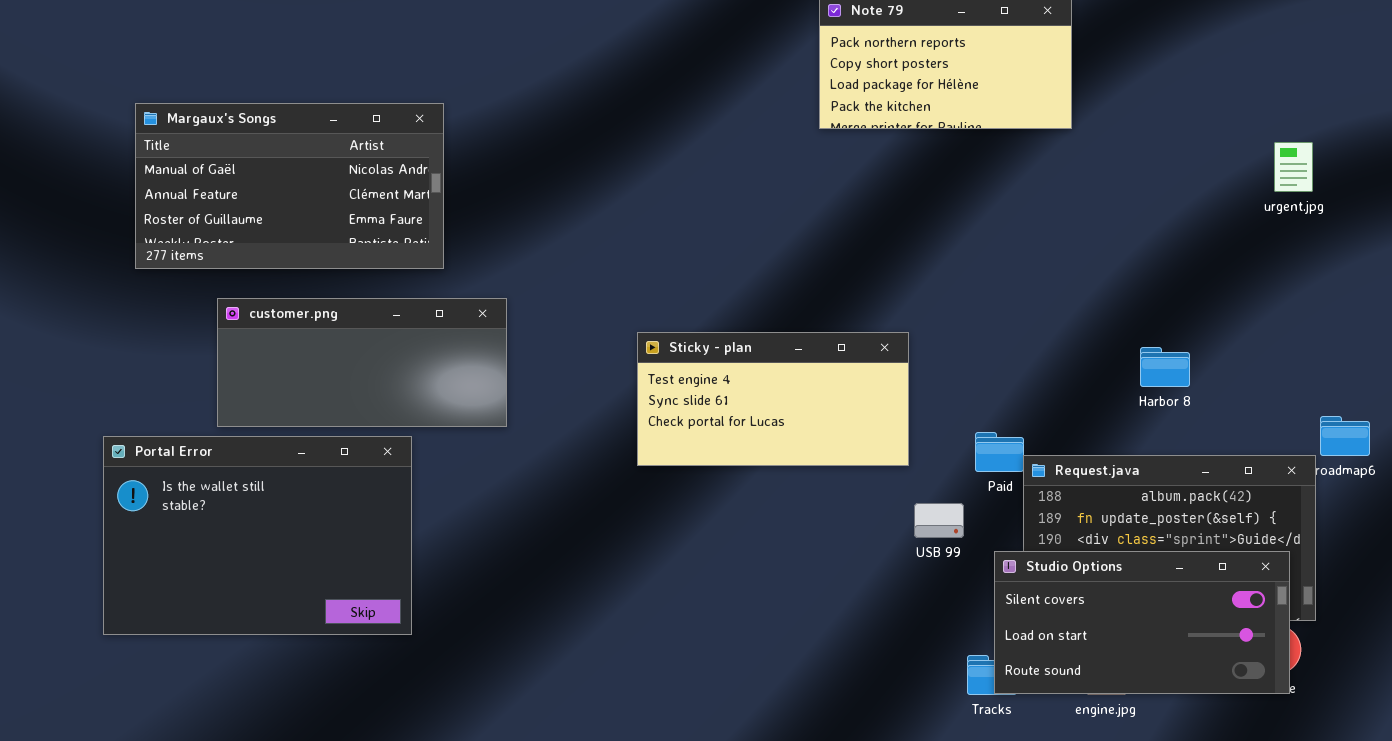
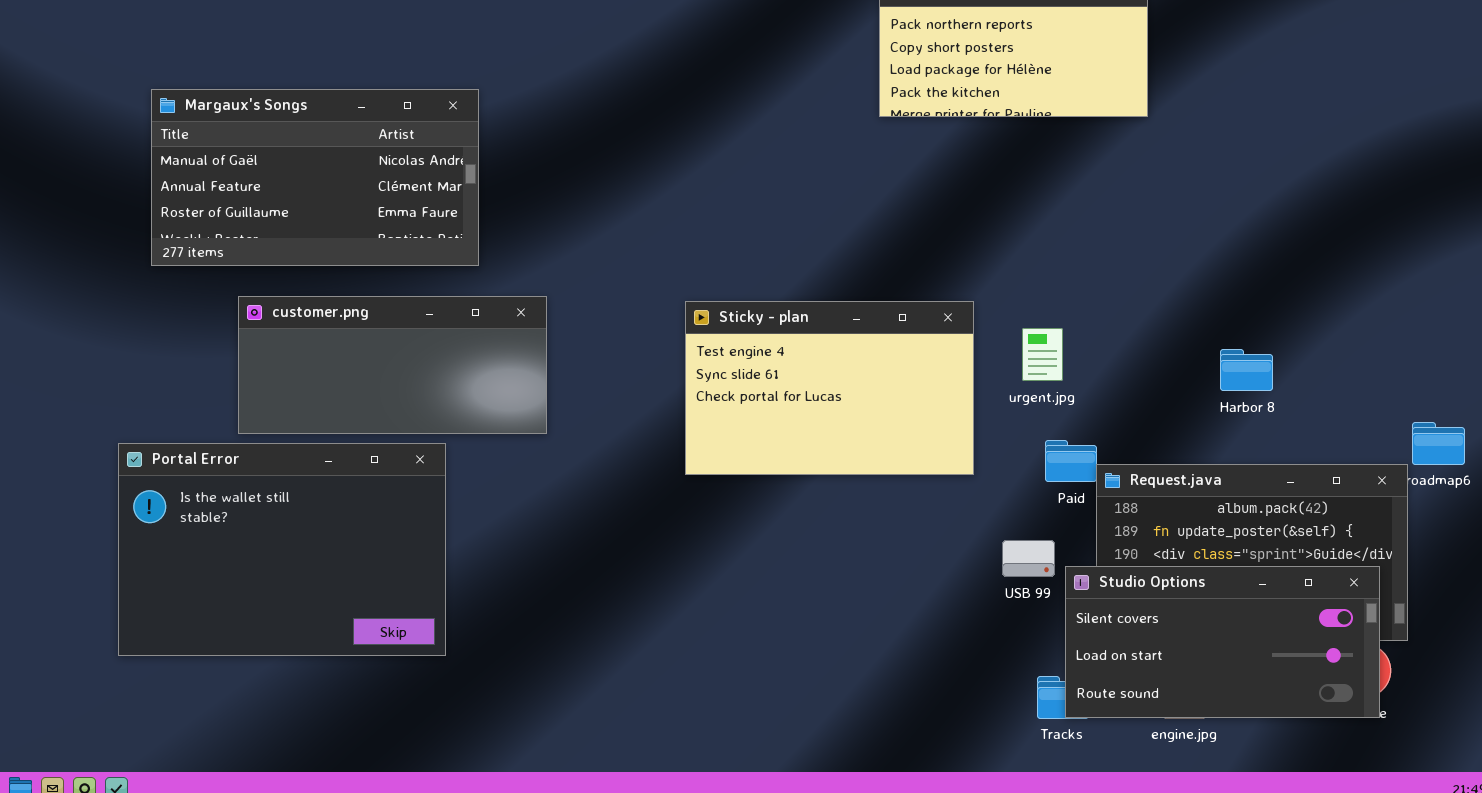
urgent.jpg: [1274,142,1313,192] -> [1022,328,1063,381], moved
Sticky - plan: [637,332,909,466] -> [685,301,974,475], resized
USB 99: [914,503,964,538] -> [1002,540,1055,577], moved

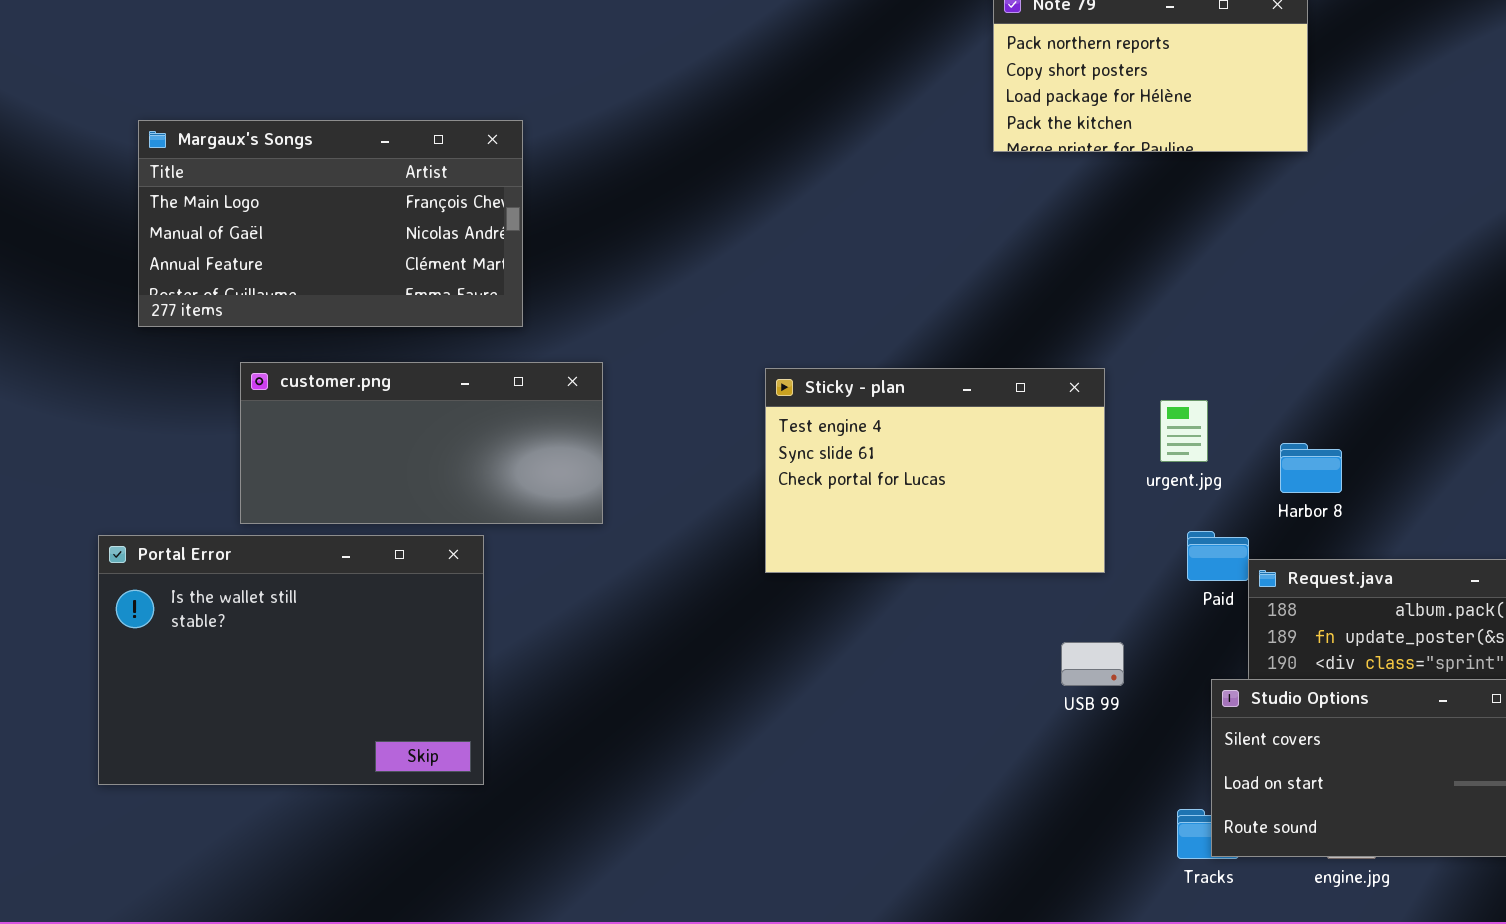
Margaux's Songs: [151,89,479,266] -> [138,120,523,327], scrolled up 1 row
Harbor 8: [1220,349,1273,391] -> [1280,443,1342,493], moved
USB 99: [1002,540,1055,577] -> [1061,642,1124,686], moved

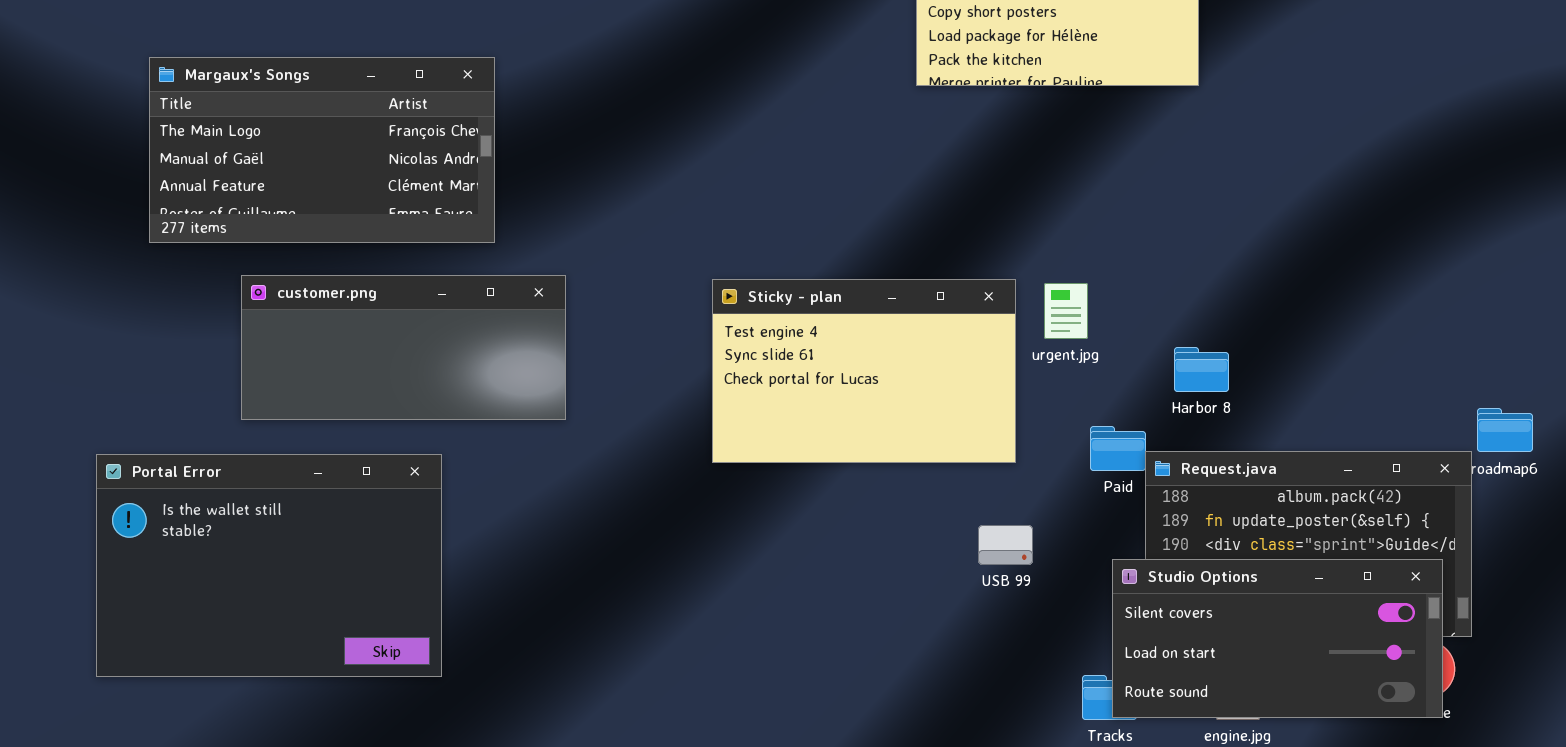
urgent.jpg: [1160,400,1208,462] -> [1044,283,1088,339], moved
Portal Error: [98,535,484,785] -> [96,454,442,677], moved

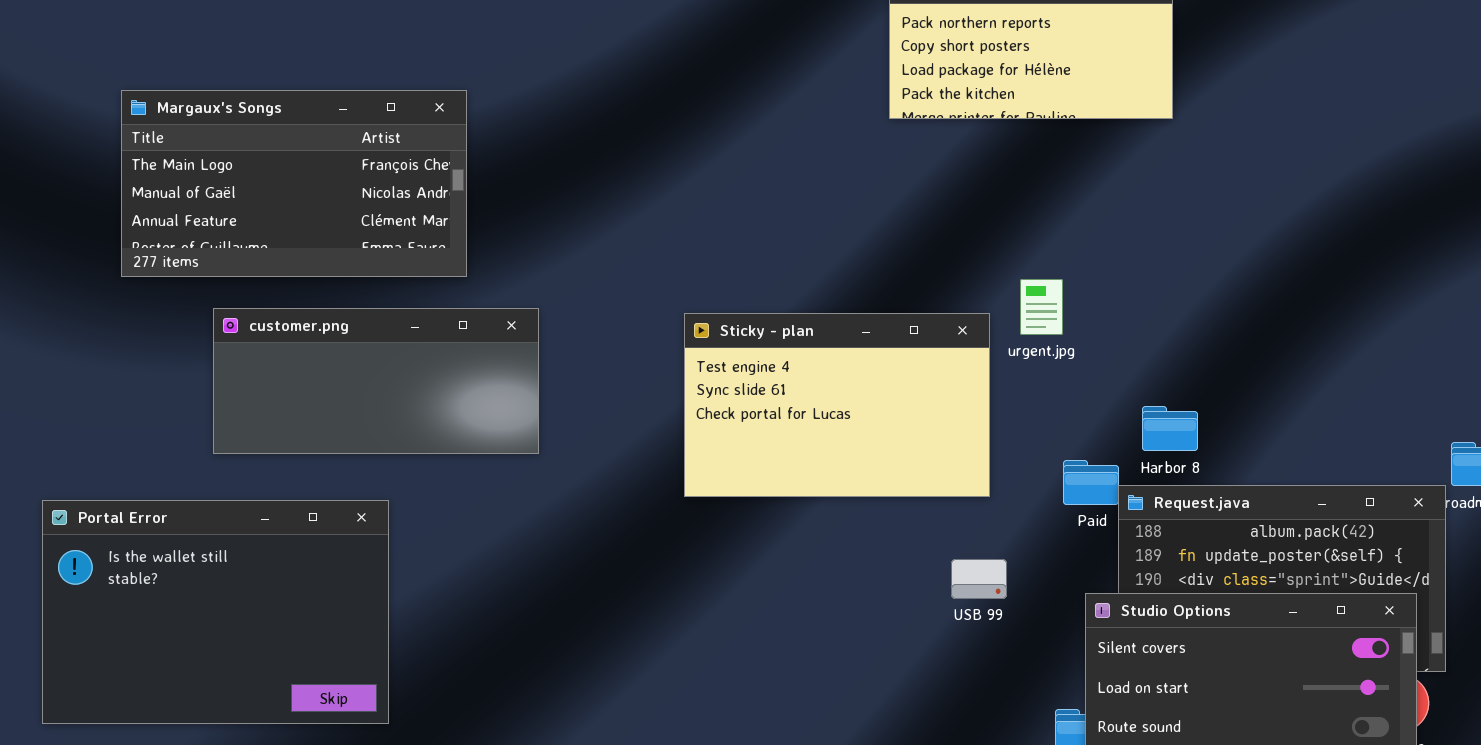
urgent.jpg: [1044,283,1088,339] -> [1020,279,1063,335], moved
Harbor 8: [1174,347,1229,392] -> [1142,406,1198,451], moved
Portal Error: [96,454,442,677] -> [42,500,389,724], moved

